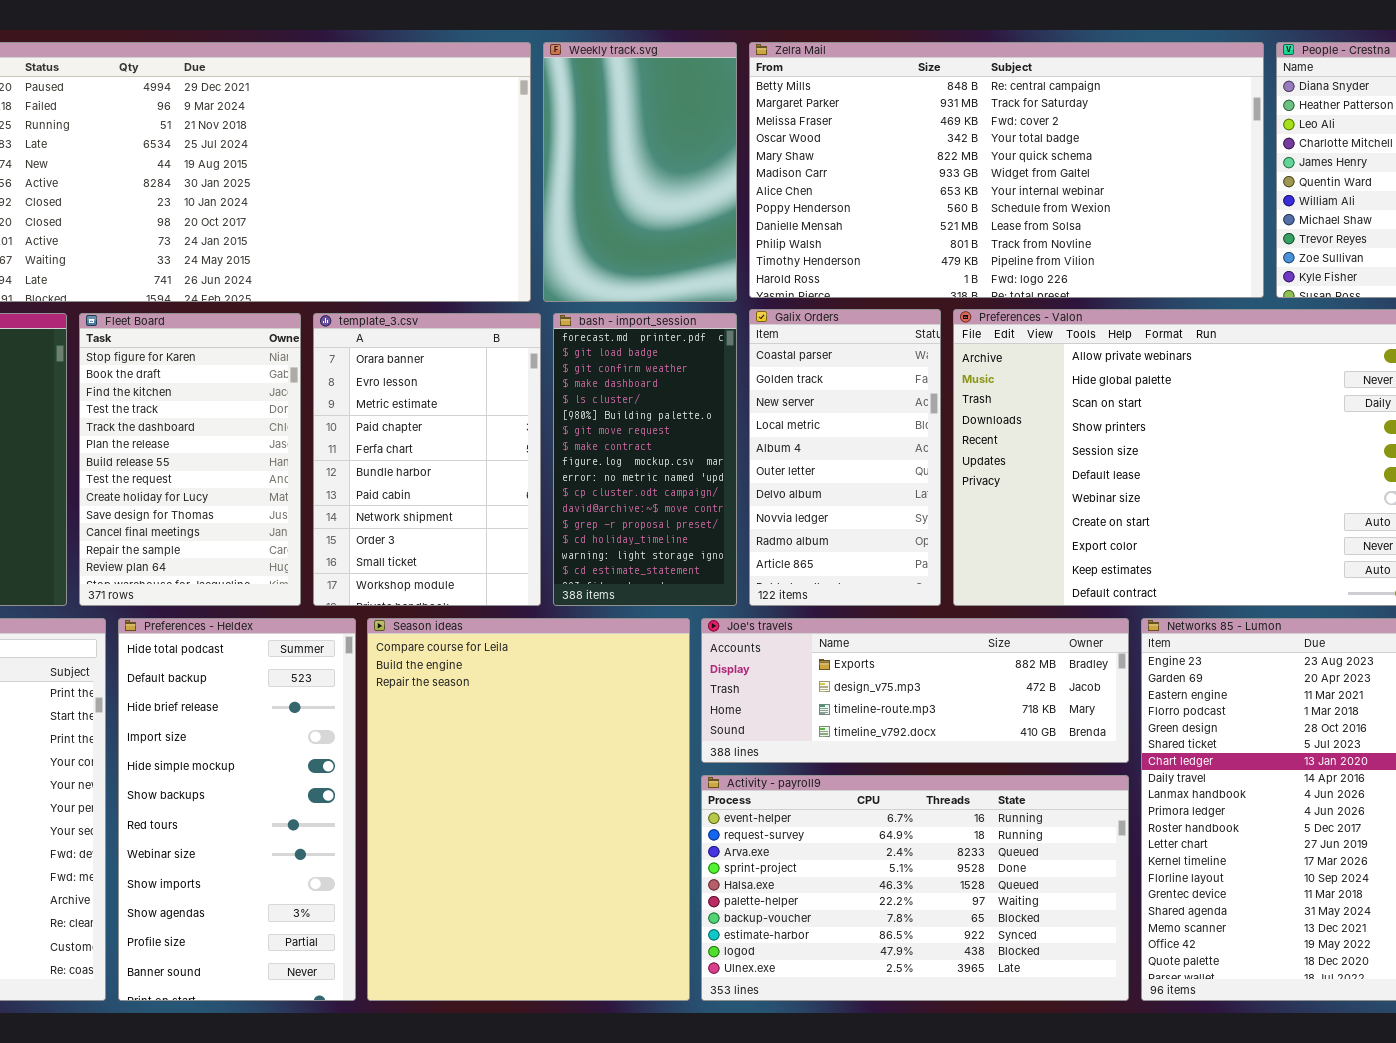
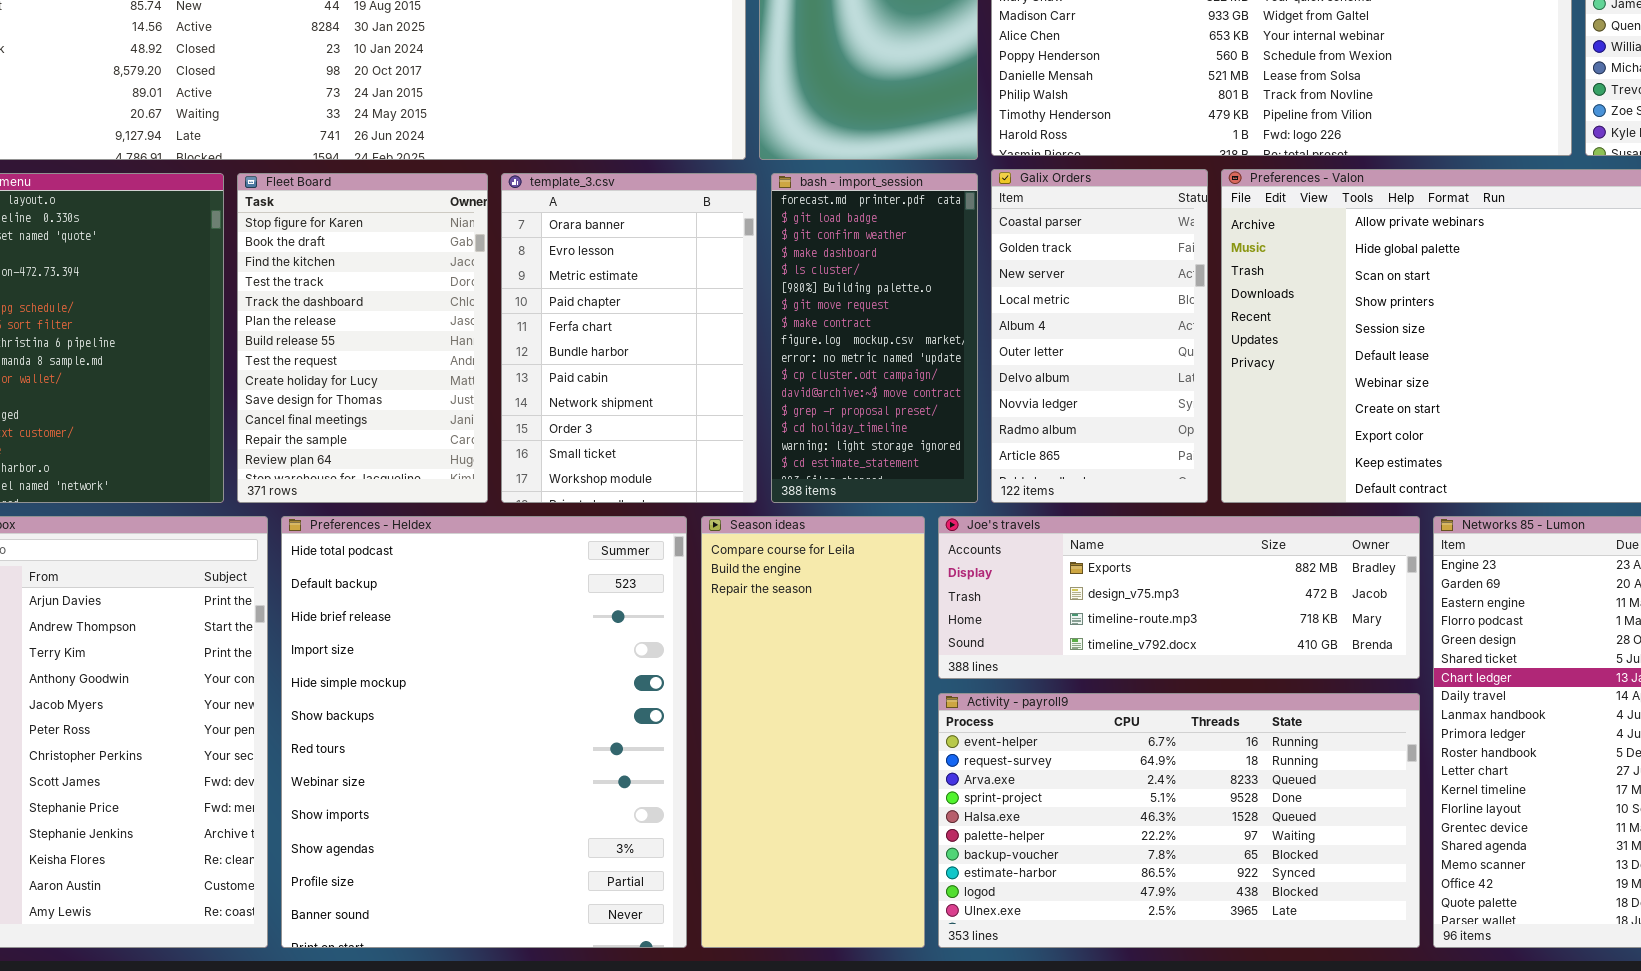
Preferences - Heldex: [118,618,356,1001] -> [281,516,687,948], resized
Season ideas: [367,618,690,1001] -> [701,516,925,948], resized

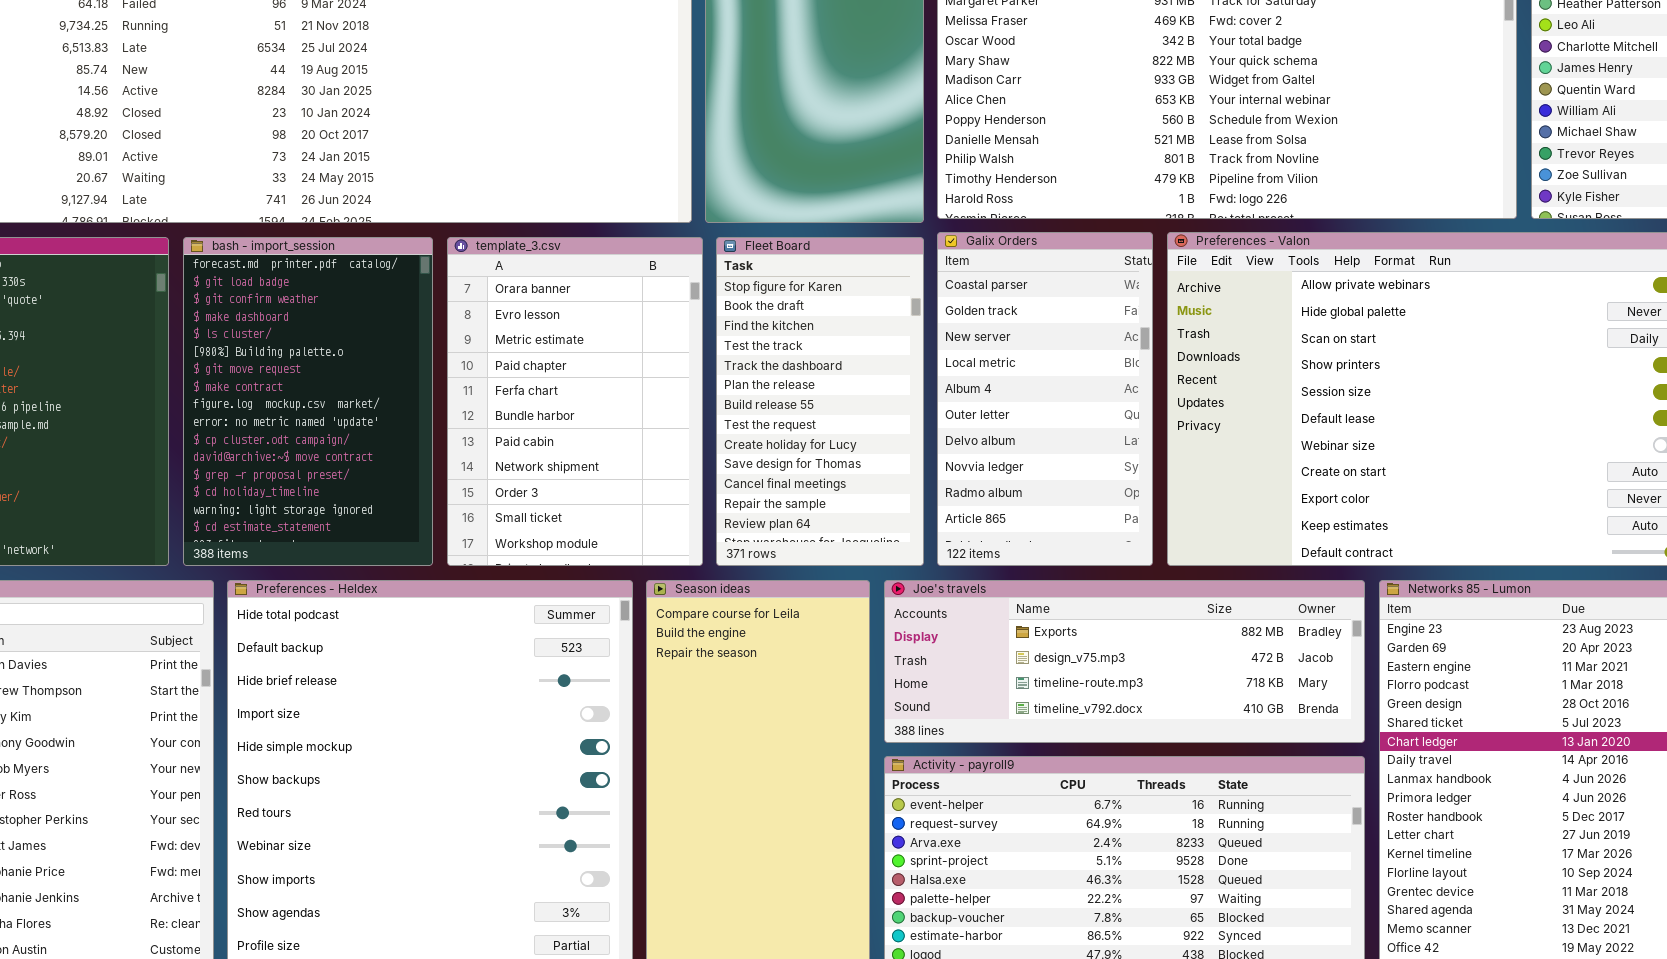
Fleet Board: [237,173,488,503] -> [716,237,924,566], moved, resized
bash - import_session: [771,173,978,503] -> [183,237,433,566], moved, resized

